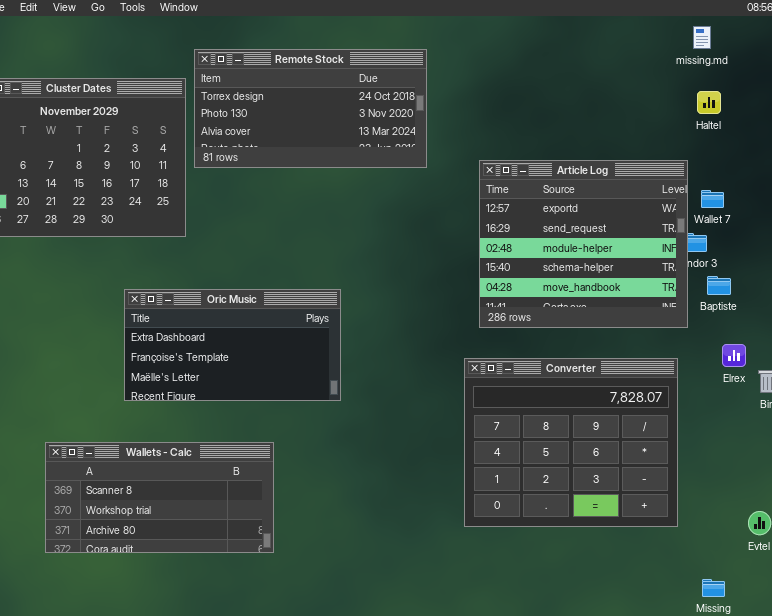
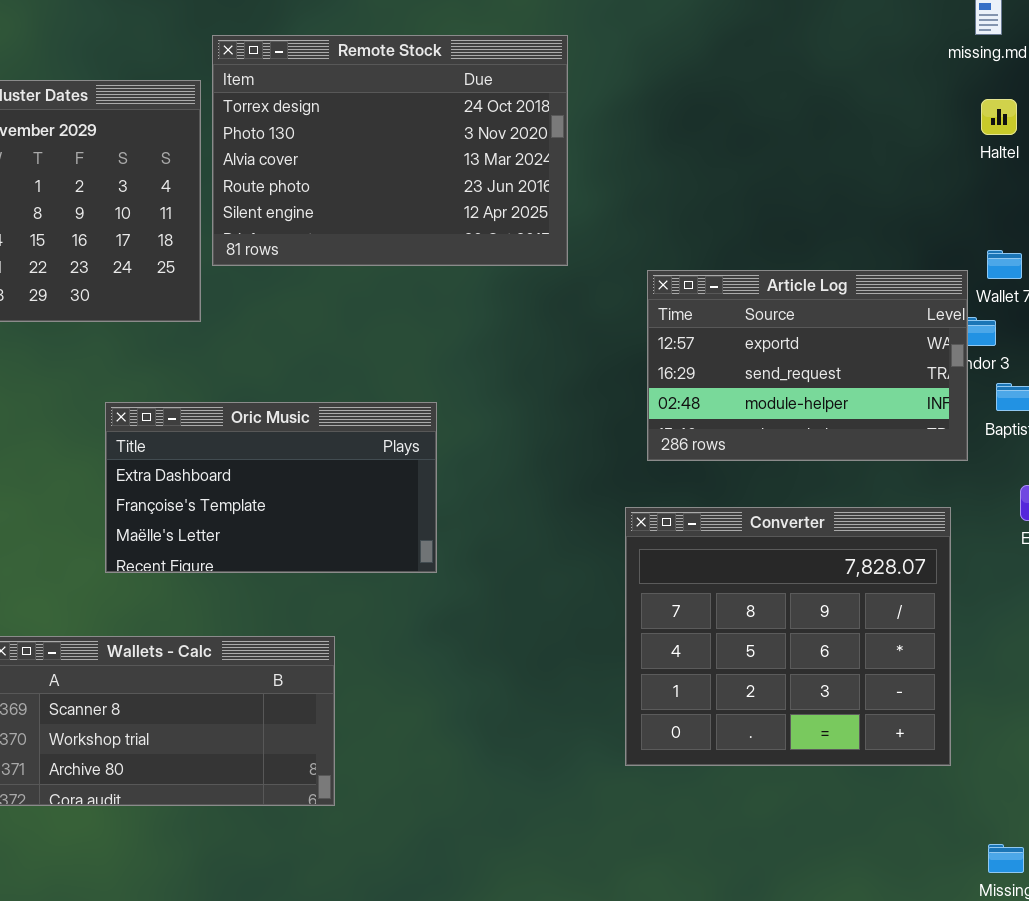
Remote Stock: [194,49,427,168] -> [212,35,568,266], resized
Article Log: [479,160,688,328] -> [647,270,968,461], resized

